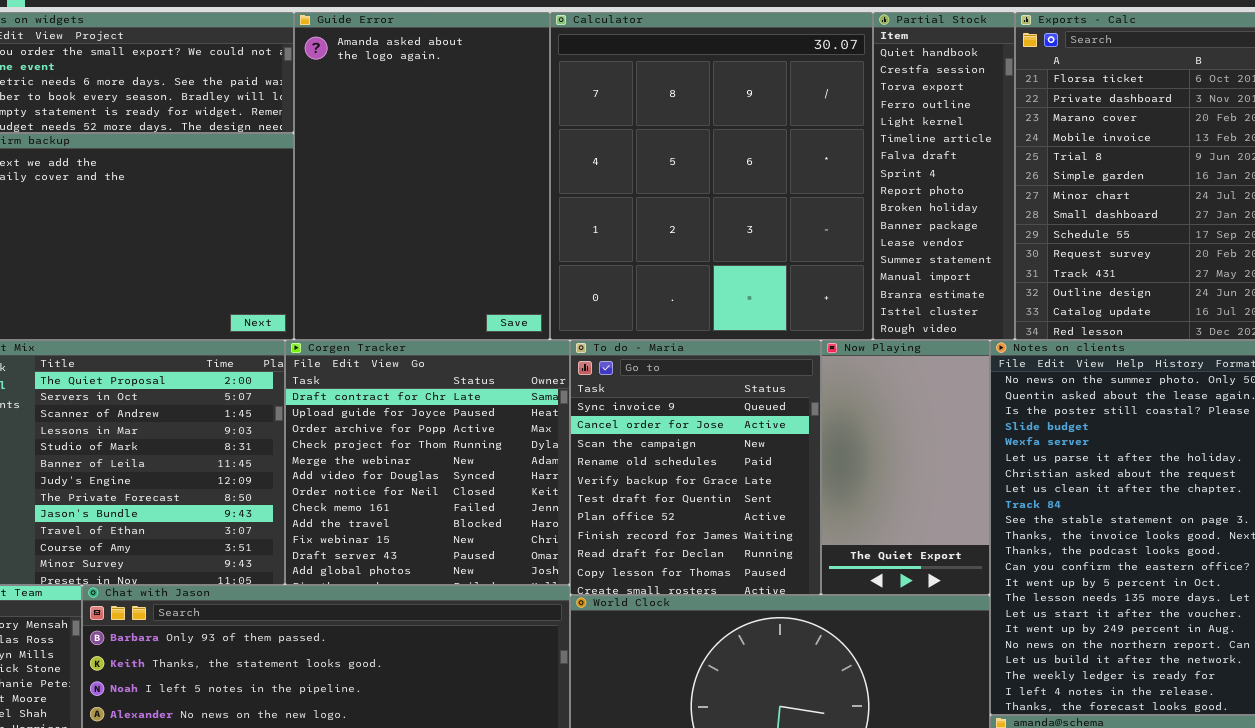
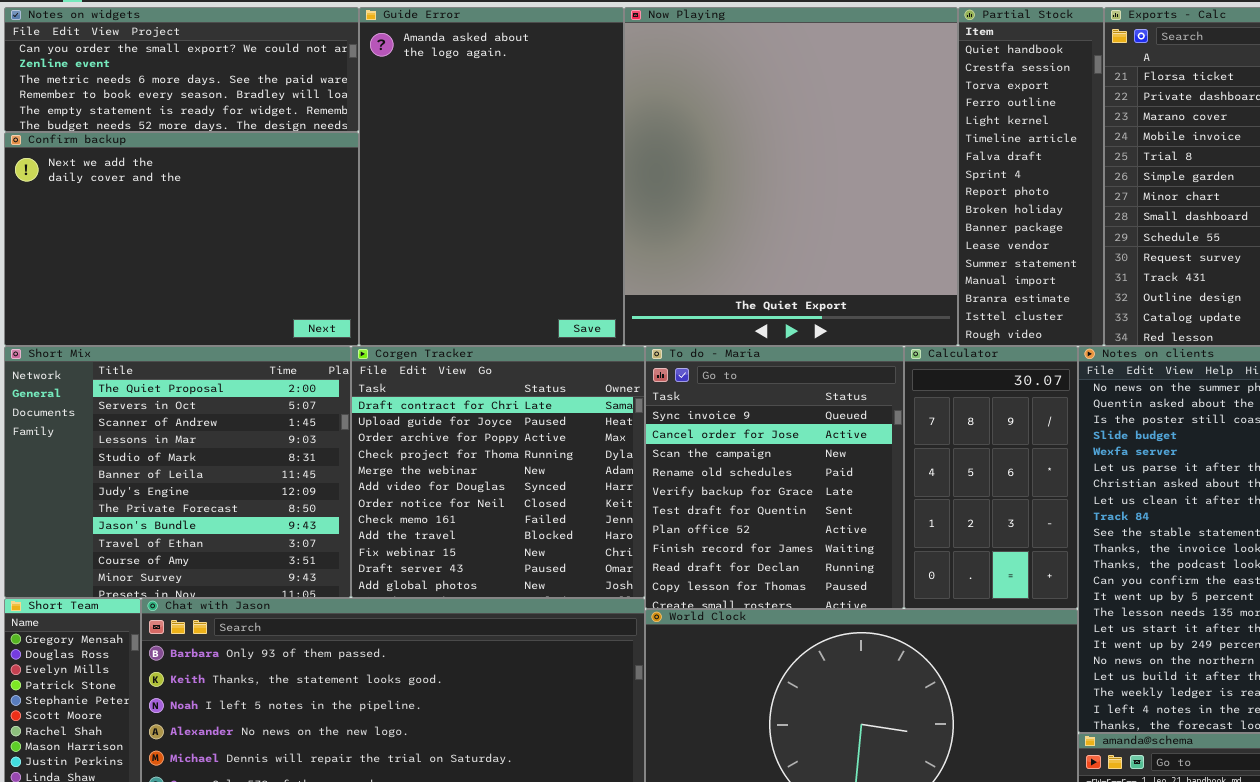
Calculator: [550,12,873,340] -> [904,346,1078,609], moved, resized
Now Playing: [821,340,990,595] -> [624,7,958,346], moved, resized

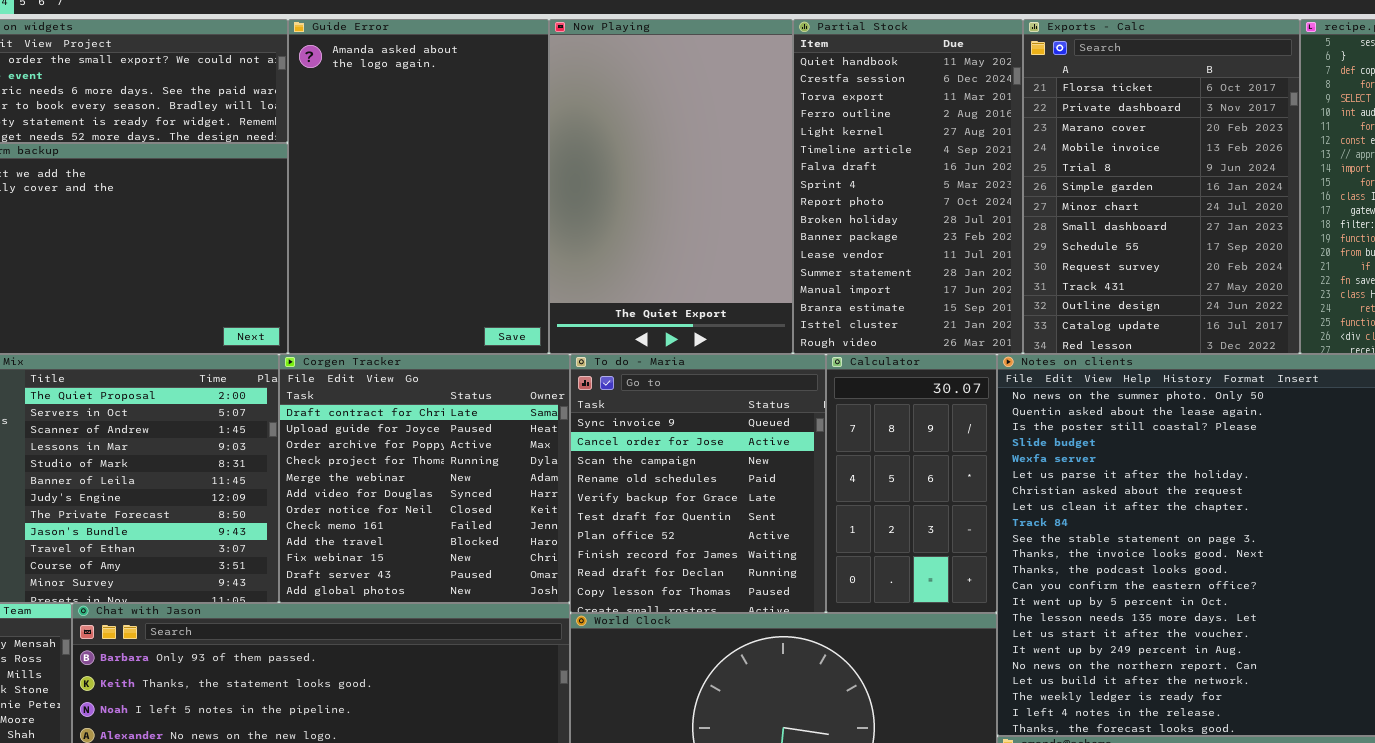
Now Playing: [624,7,958,346] -> [549,19,793,354], resized
Partial Stock: [958,7,1104,346] -> [793,19,1023,354], resized

